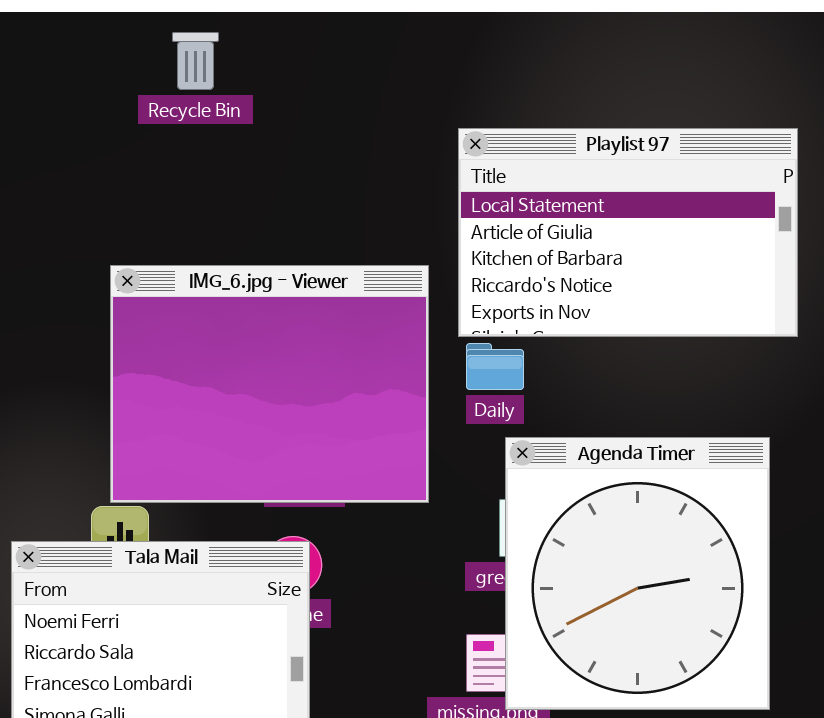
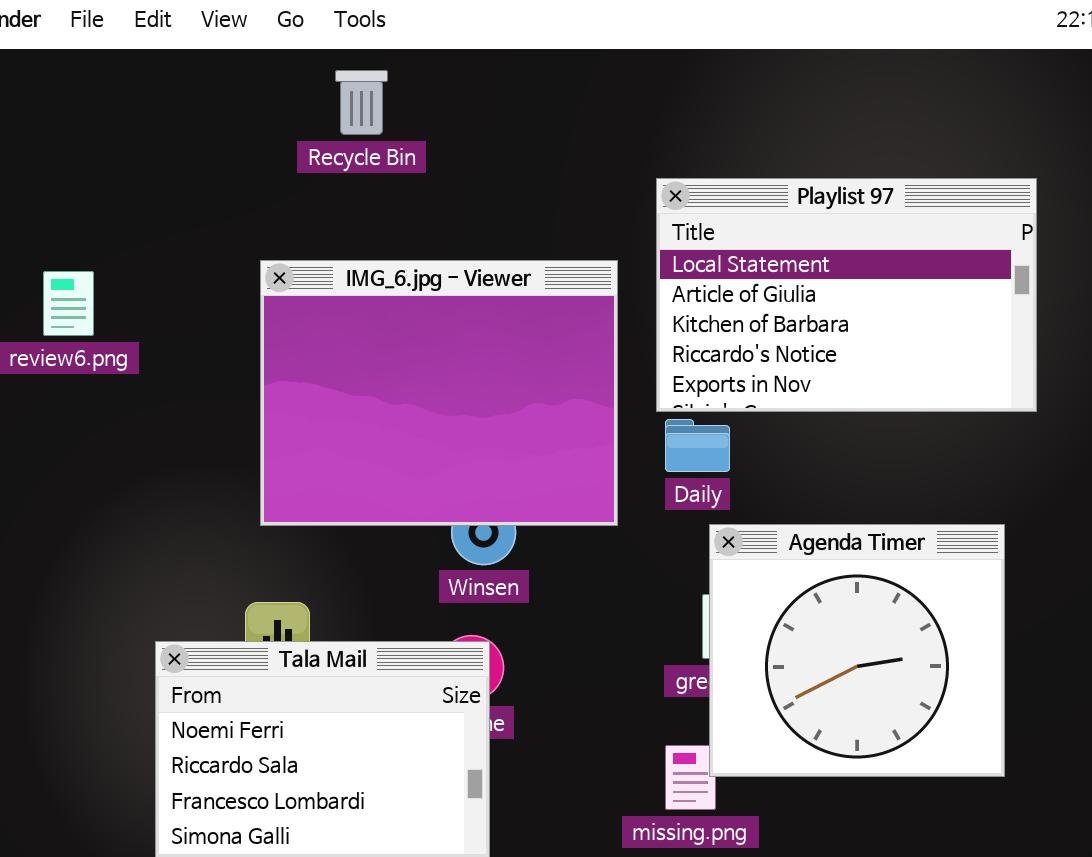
IMG_6.jpg - Viewer: [110,265,429,503] -> [260,260,618,526], moved
Agenda Timer: [505,437,770,710] -> [709,524,1005,777], resized

